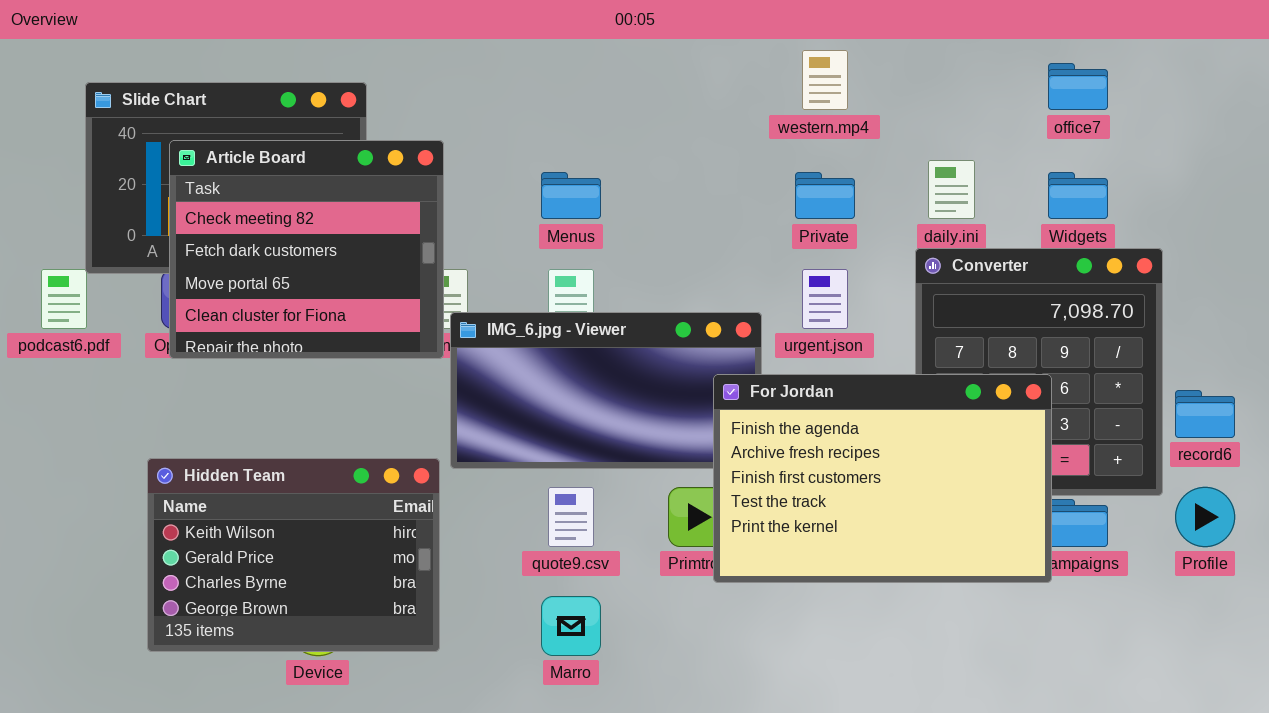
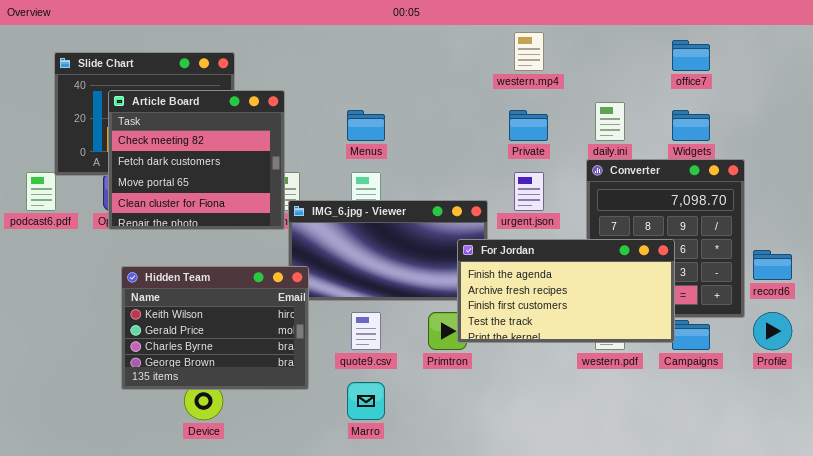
For Jordan: [713,374,1052,583] -> [457,239,675,343], resized
Hidden Team: [147,458,440,652] -> [121,266,309,390], moved

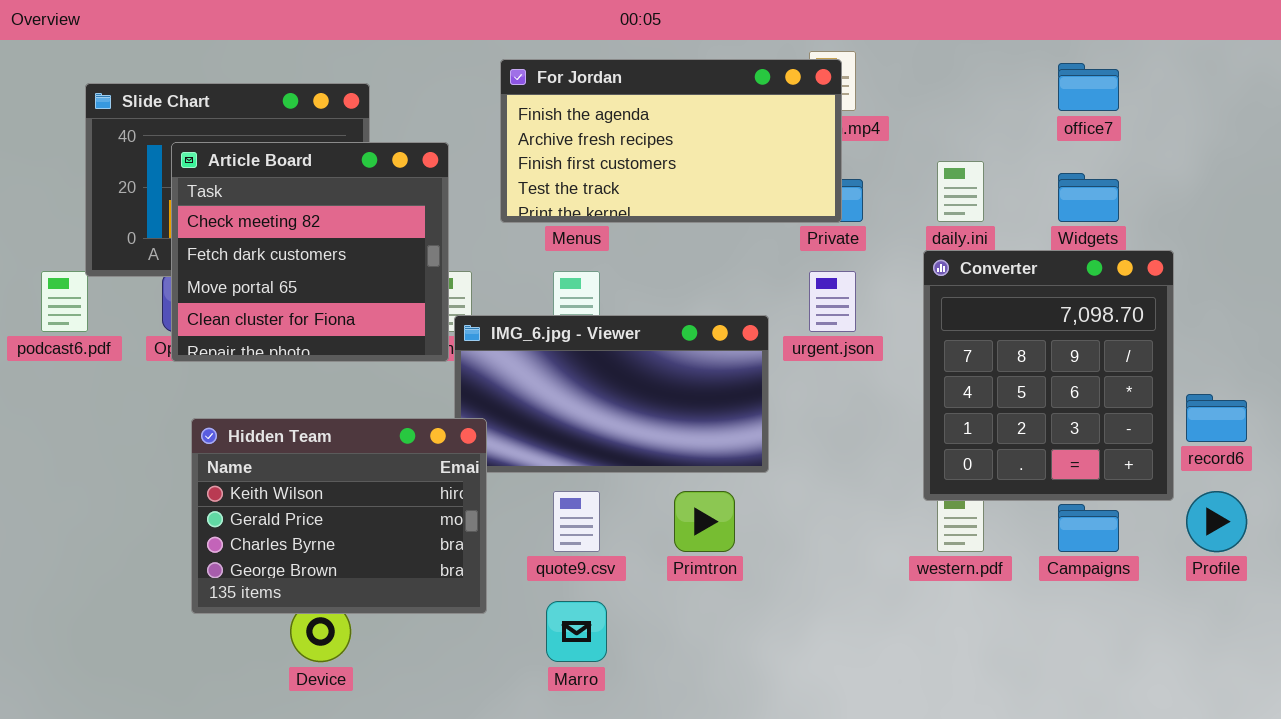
For Jordan: [457,239,675,343] -> [500,59,842,223], moved

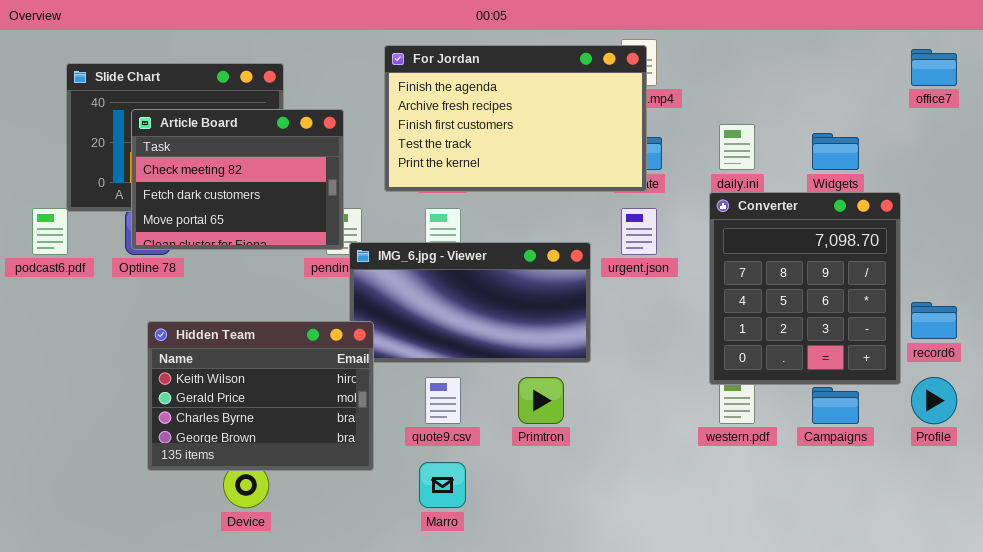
For Jordan: [500,59,842,223] -> [384,45,647,192], resized
office7: [1058,63,1119,111] -> [911,49,957,86], moved
Article Board: [171,142,449,362] -> [131,109,344,250], resized

